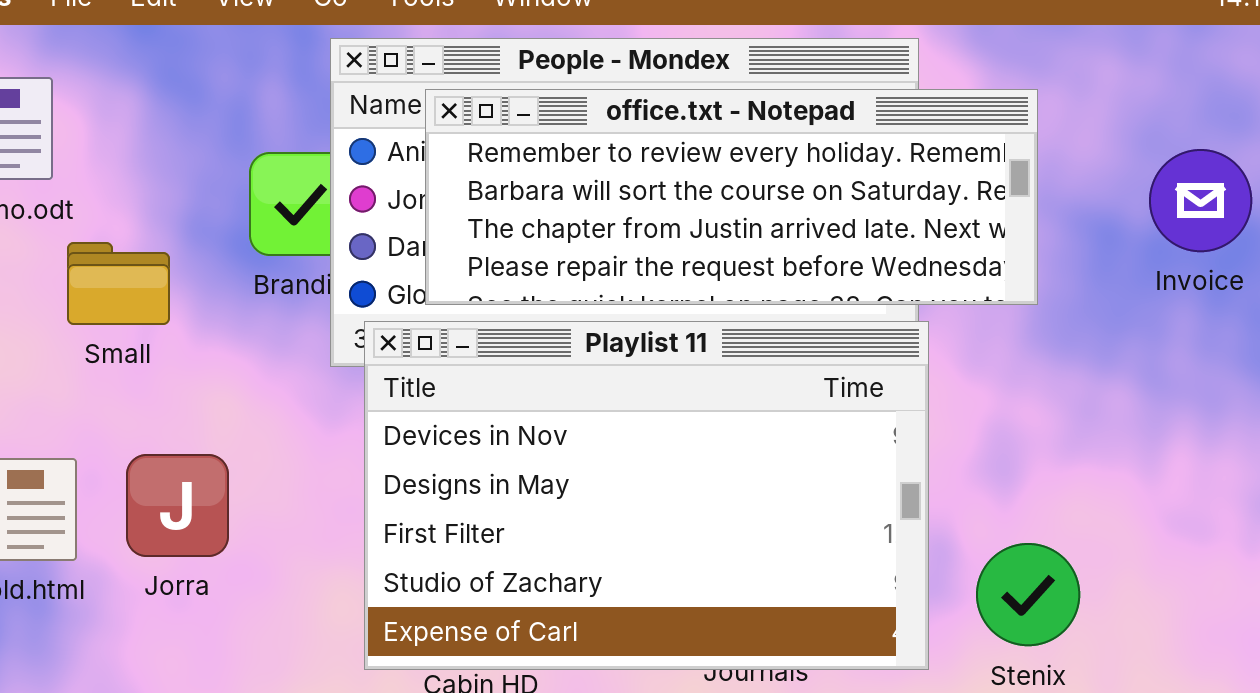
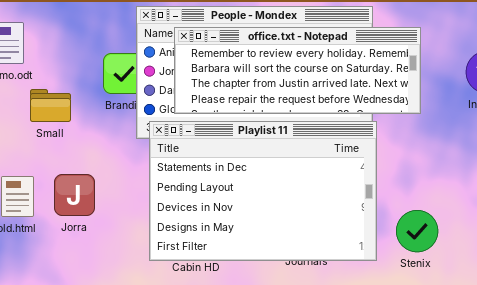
Playlist 11: [364,321,929,670] -> [149,121,377,261], scrolled up 2 rows

